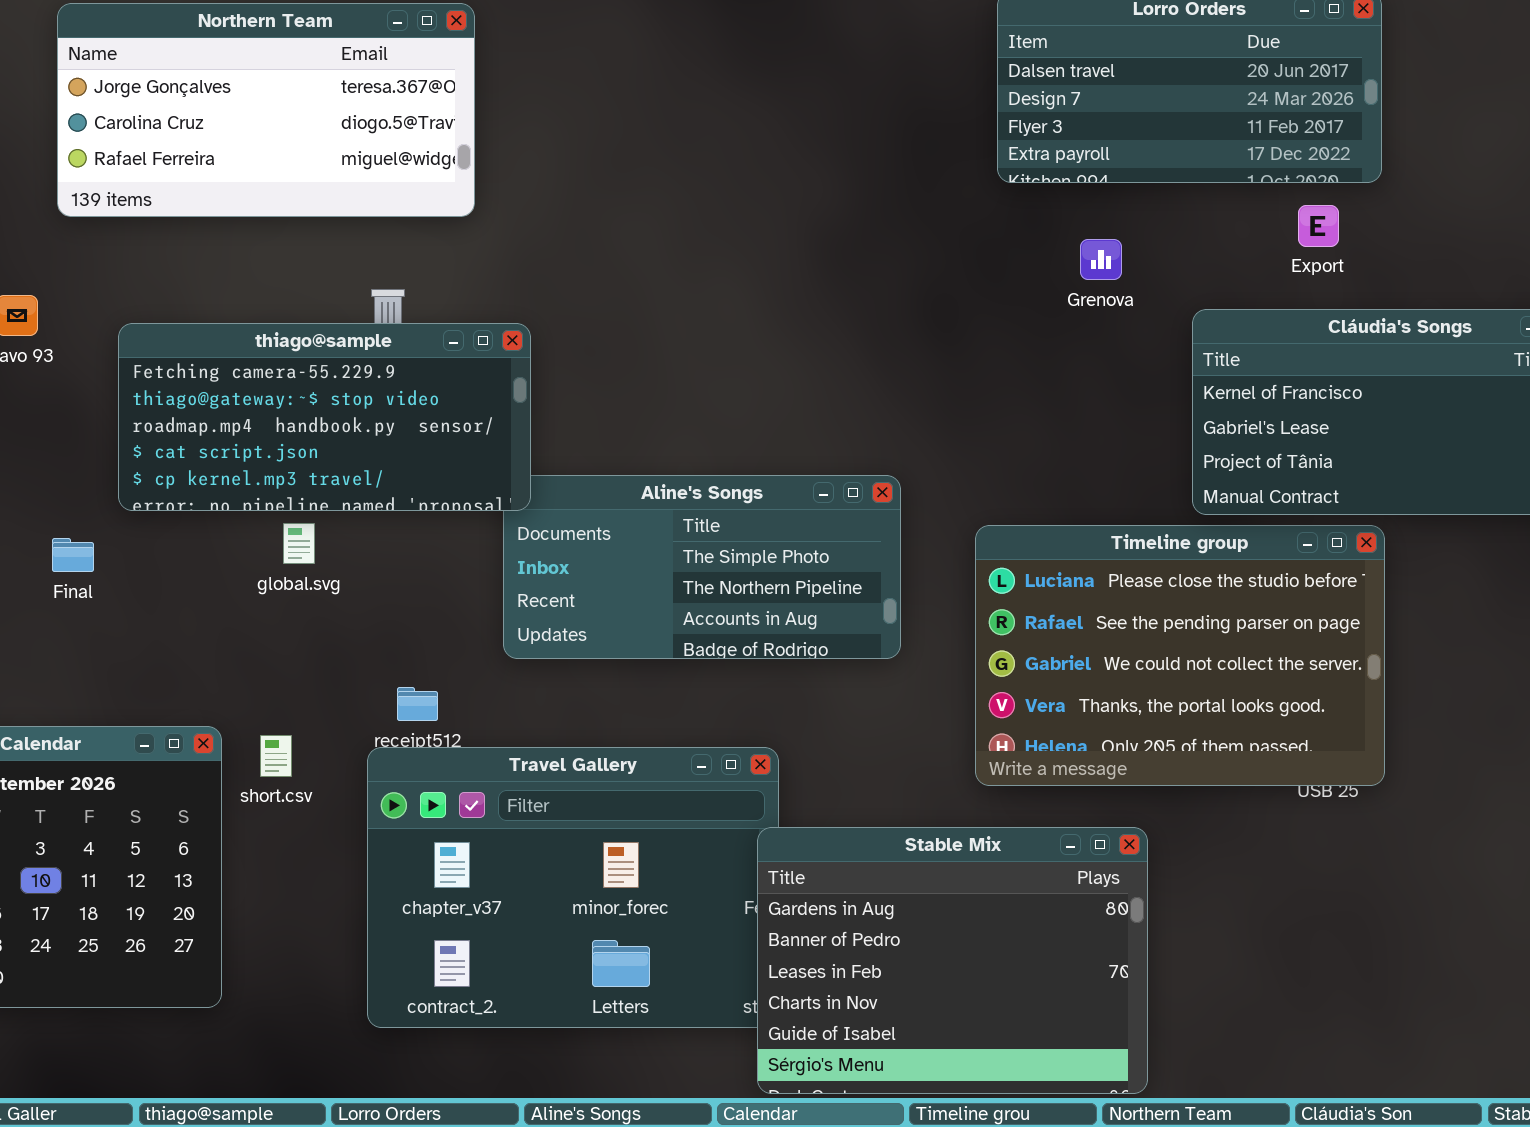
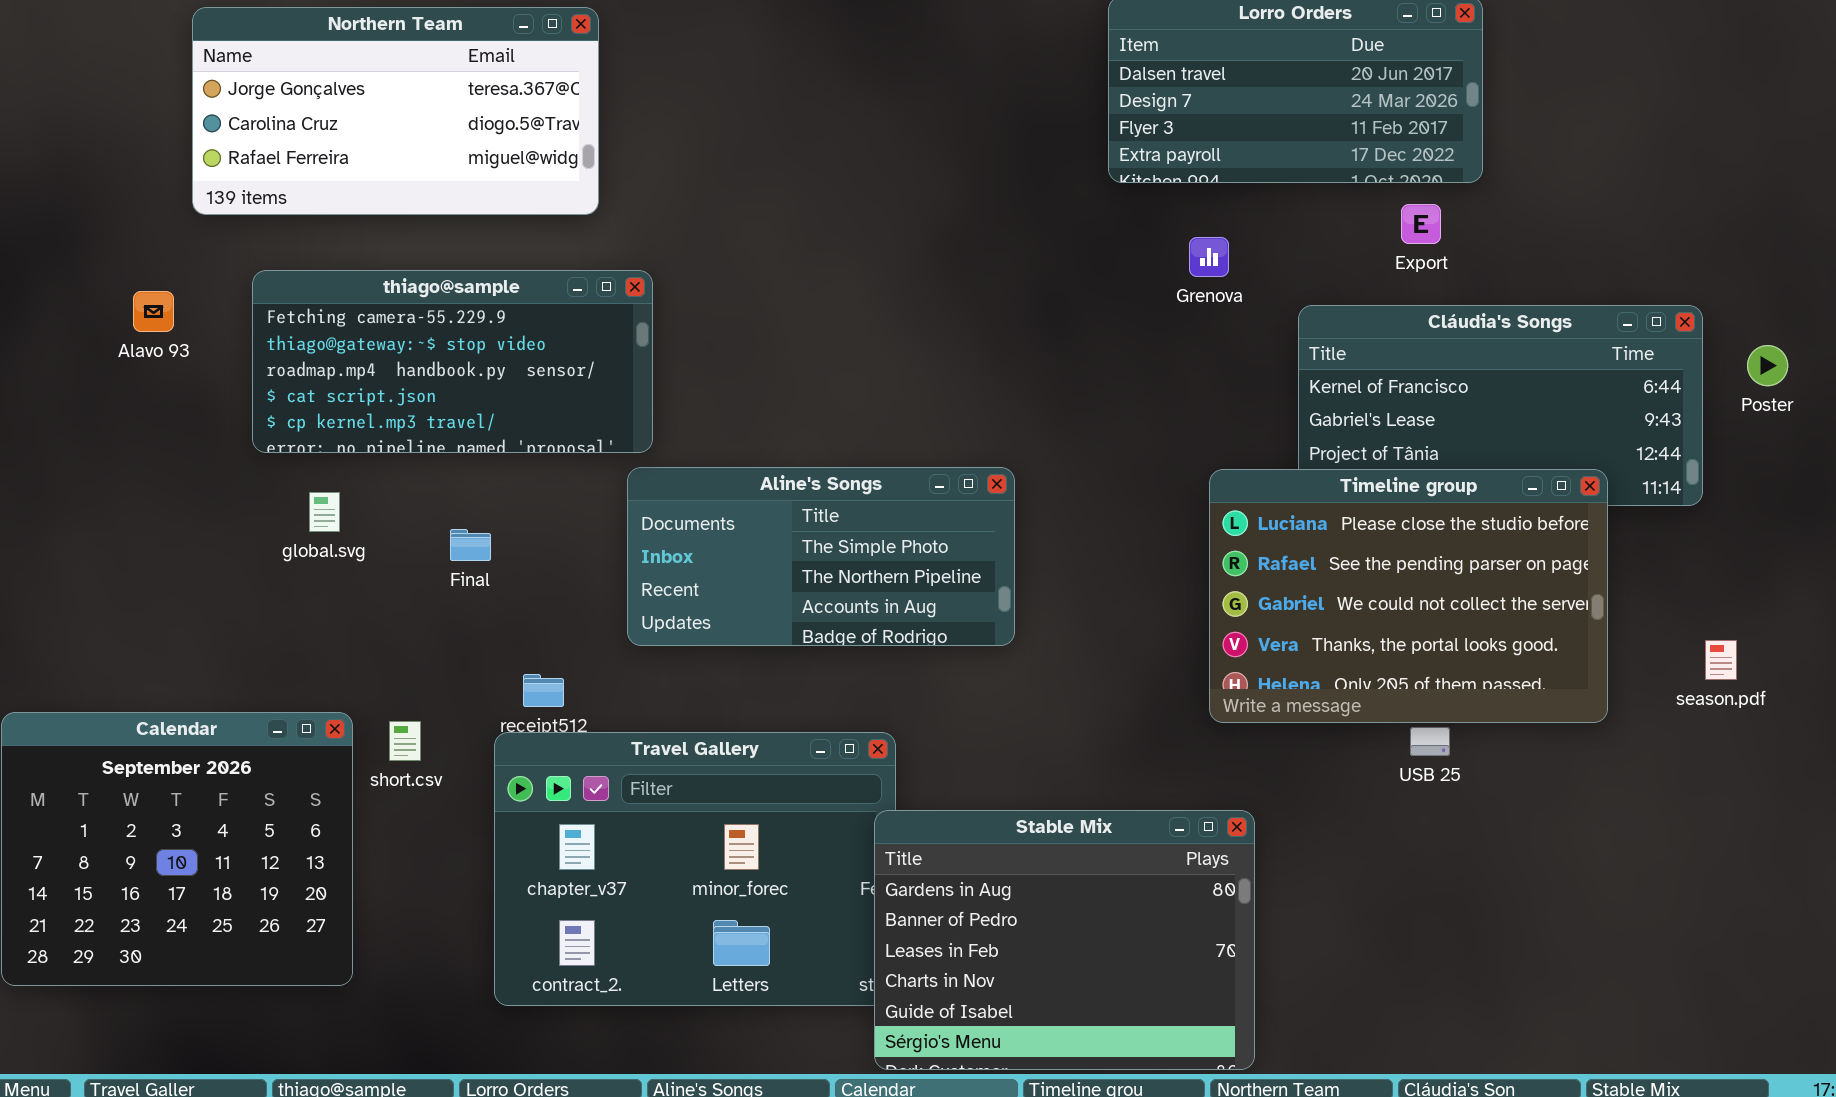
thiago@sample: [118,323,531,511] -> [252,270,653,453], moved
global.svg: [283,523,315,564] -> [309,492,340,532], moved
Timeline group: [975,525,1385,786] -> [1209,469,1608,723], moved
Final: [52,538,94,572] -> [450,529,491,561], moved

